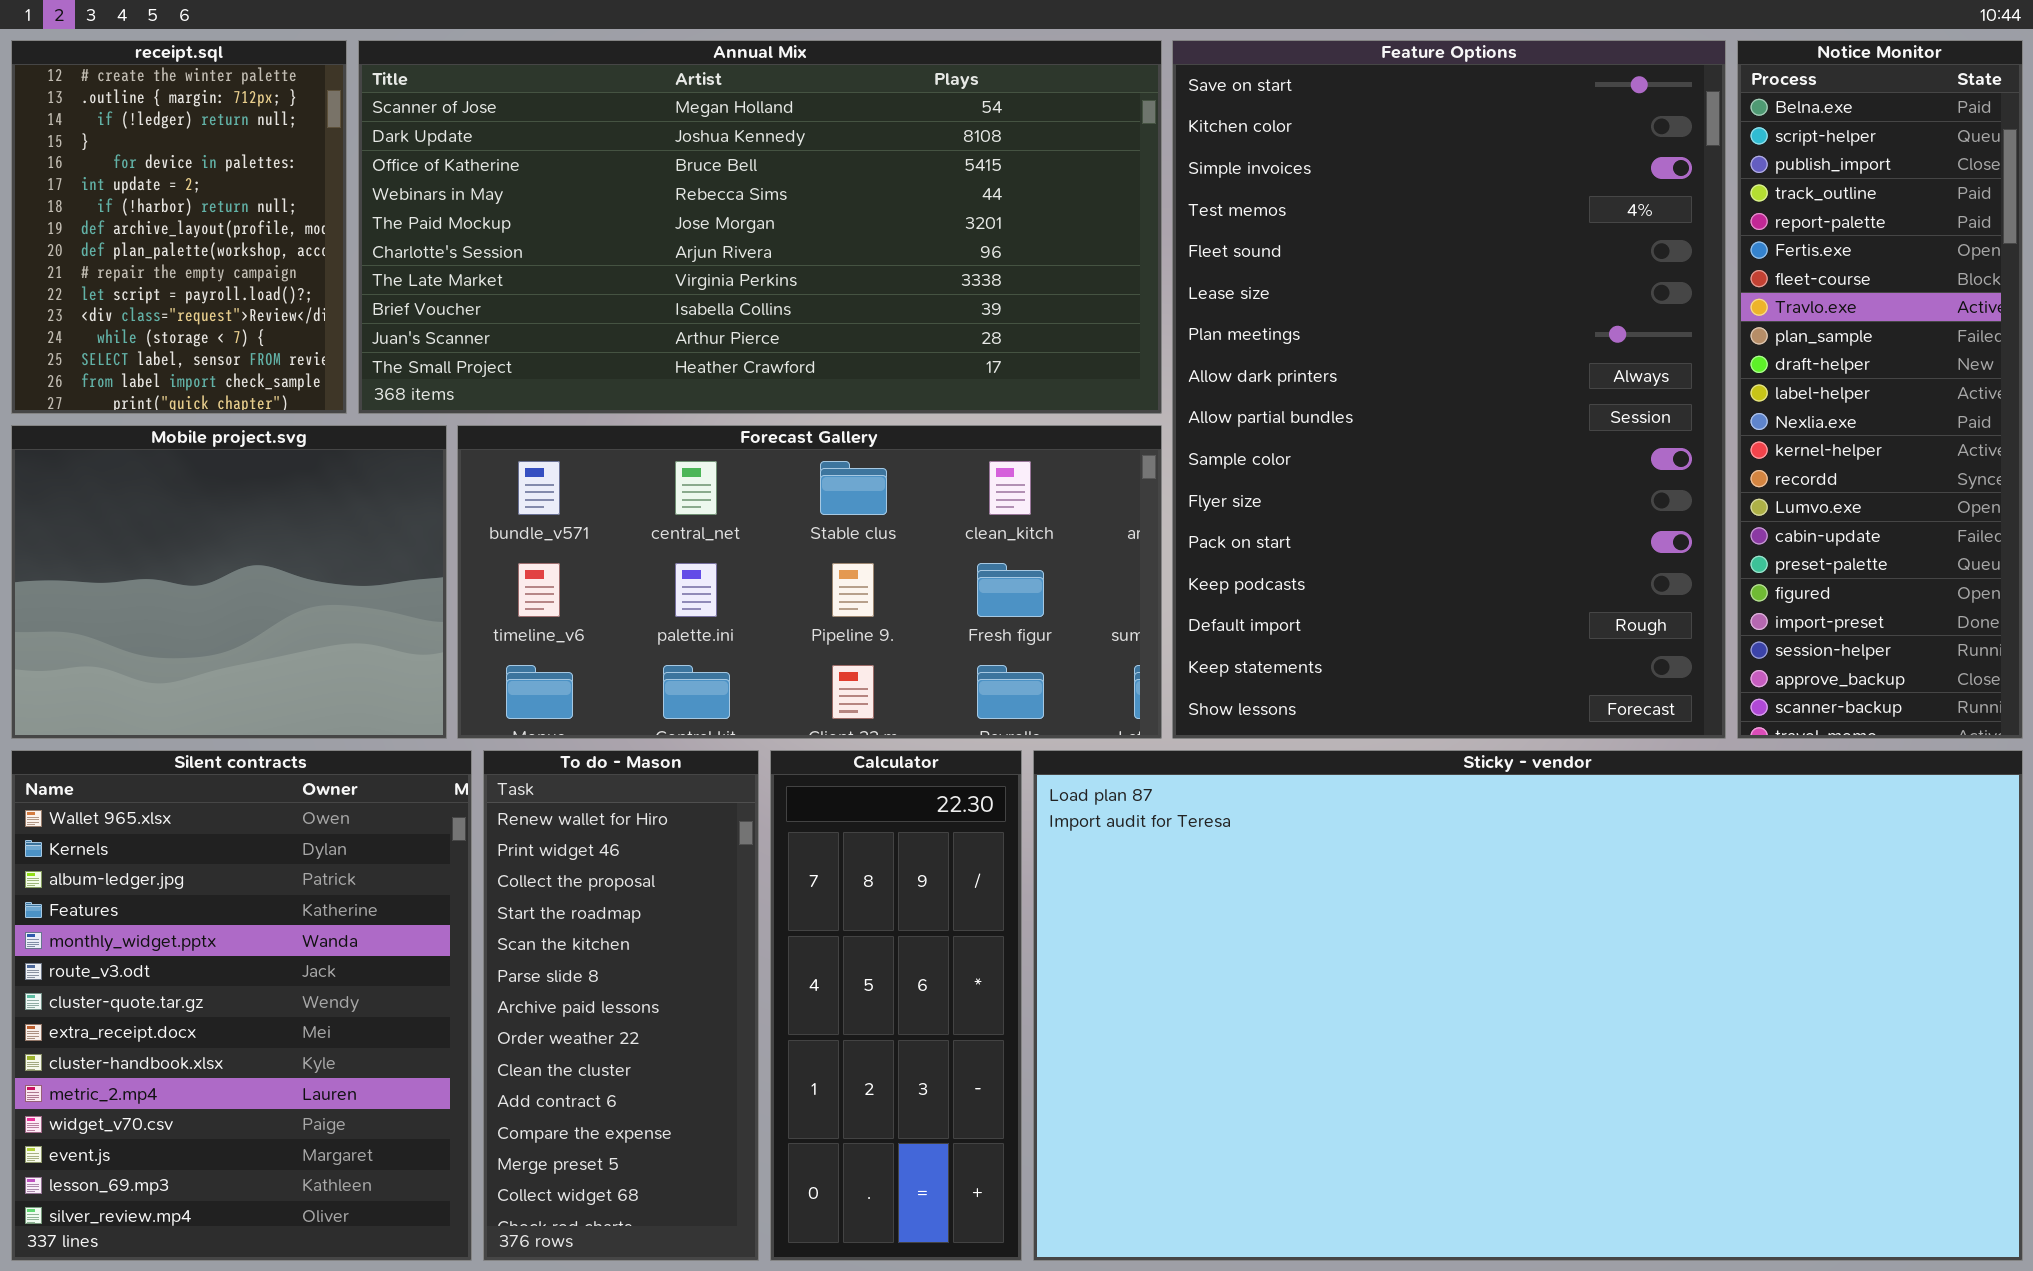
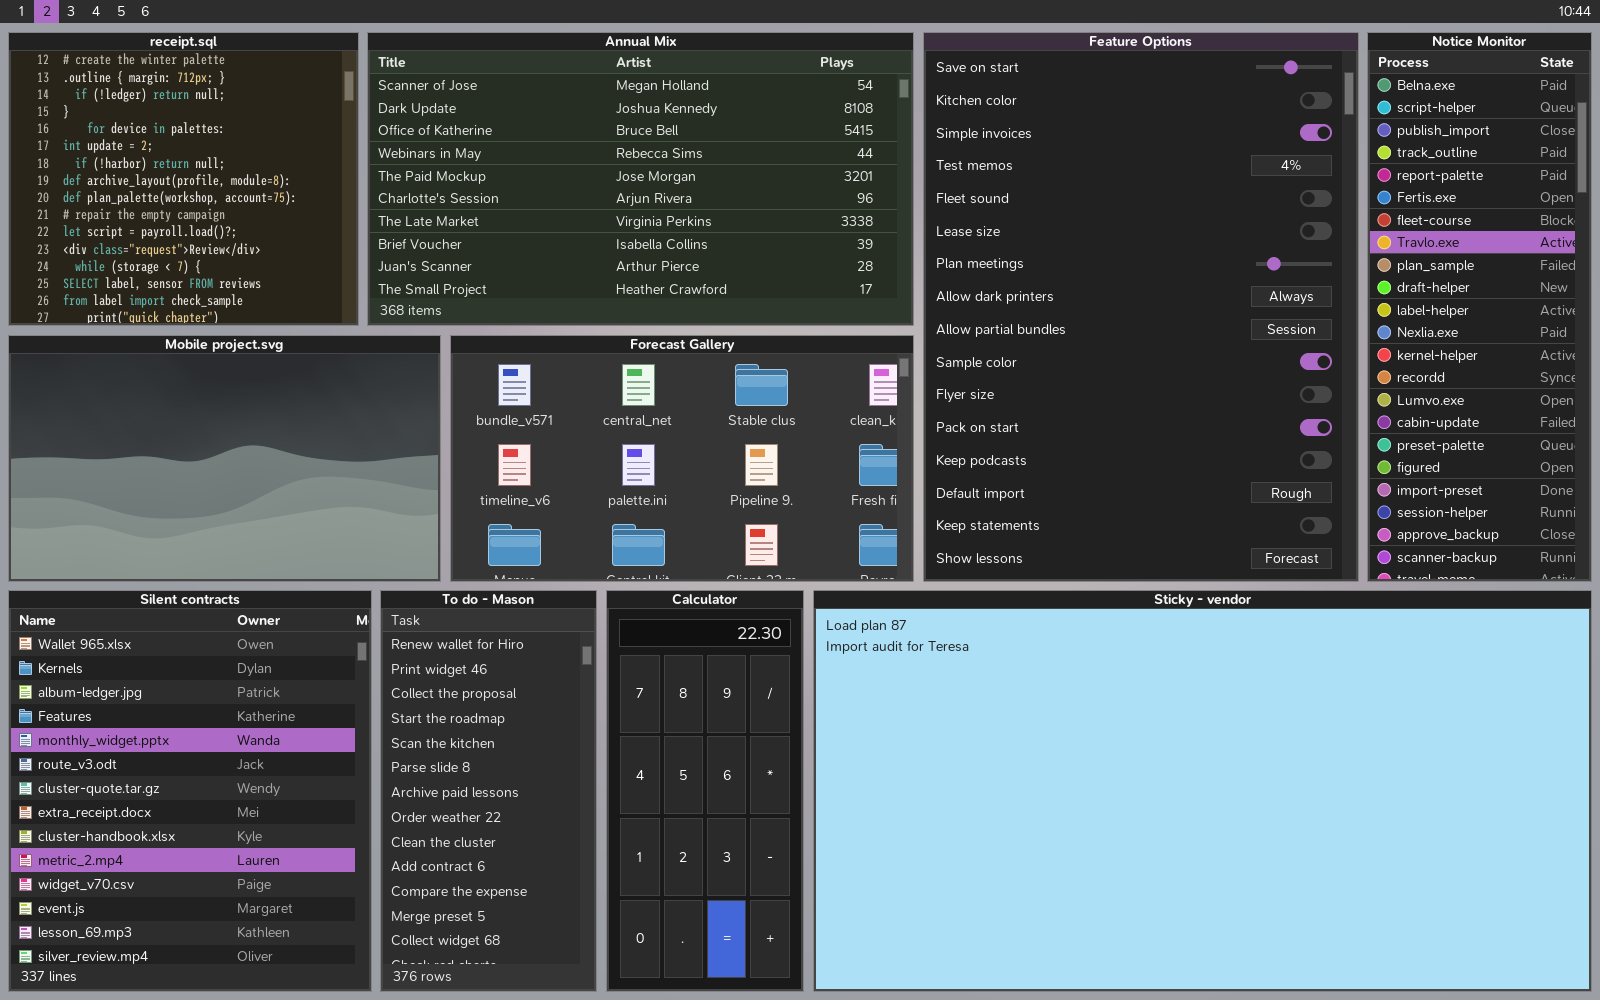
receipt.sql: [11,40,347,414] -> [8,32,359,326], resized
Annual Mix: [358,40,1162,414] -> [367,32,914,326], resized
Mobile project.svg: [11,425,447,739] -> [8,335,441,582], resized
Forecast Gallery: [457,425,1162,739] -> [450,335,914,582], resized

